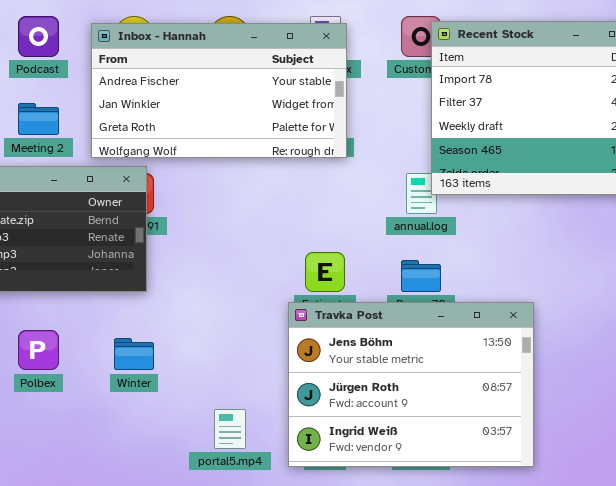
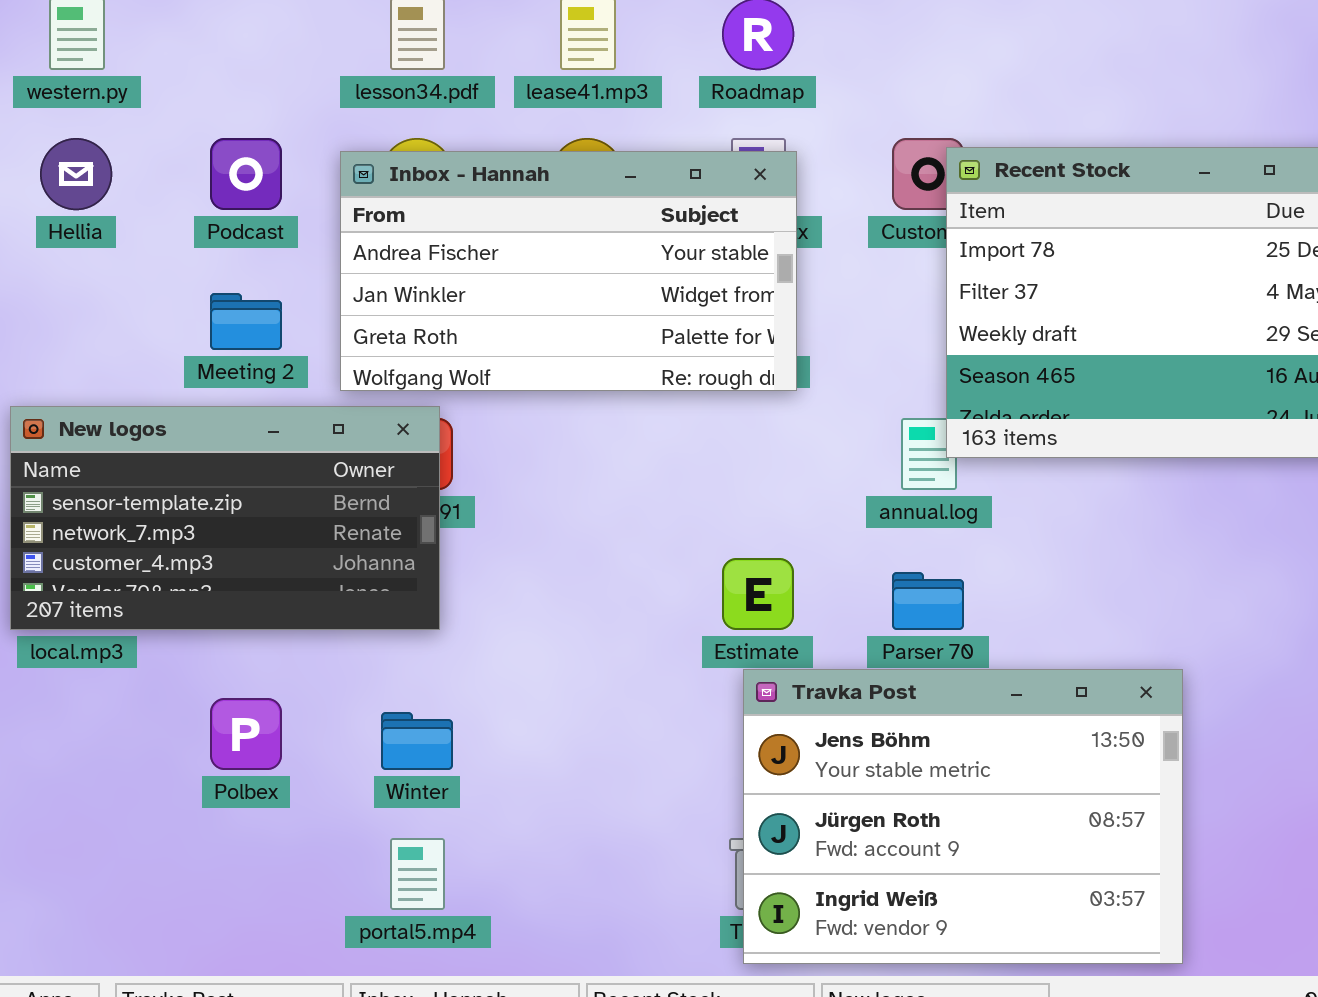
Travka Post: [288,302,534,467] -> [743,669,1183,964], moved
portal5.mp4: [214,409,246,449] -> [390,838,445,910], moved

